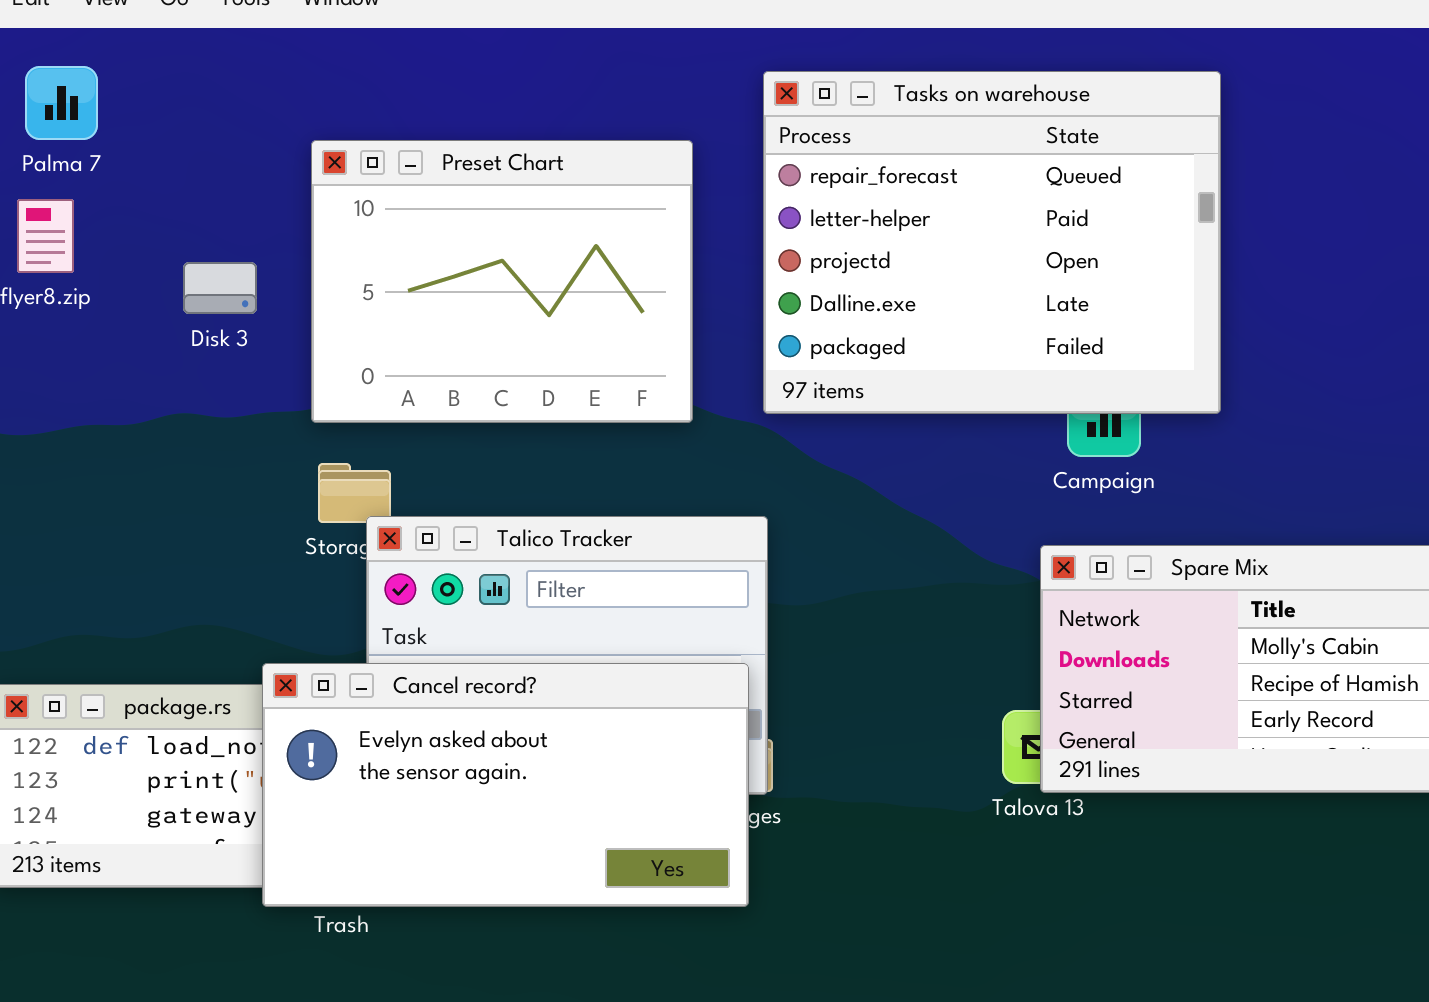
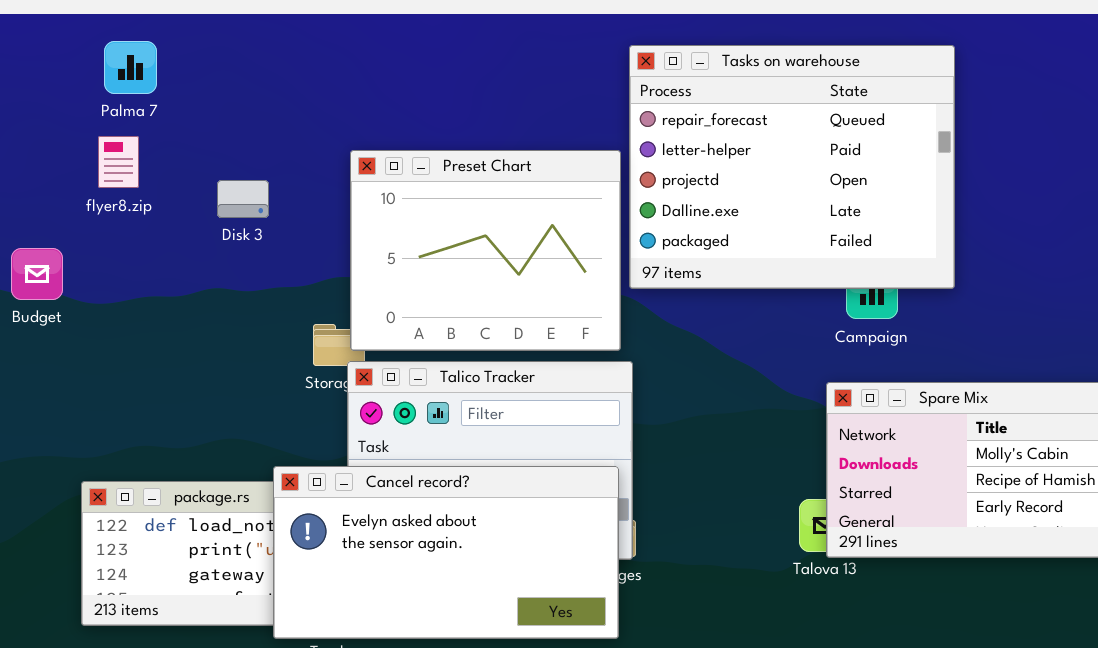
Preset Chart: [311,140,693,423] -> [350,150,621,351], moved

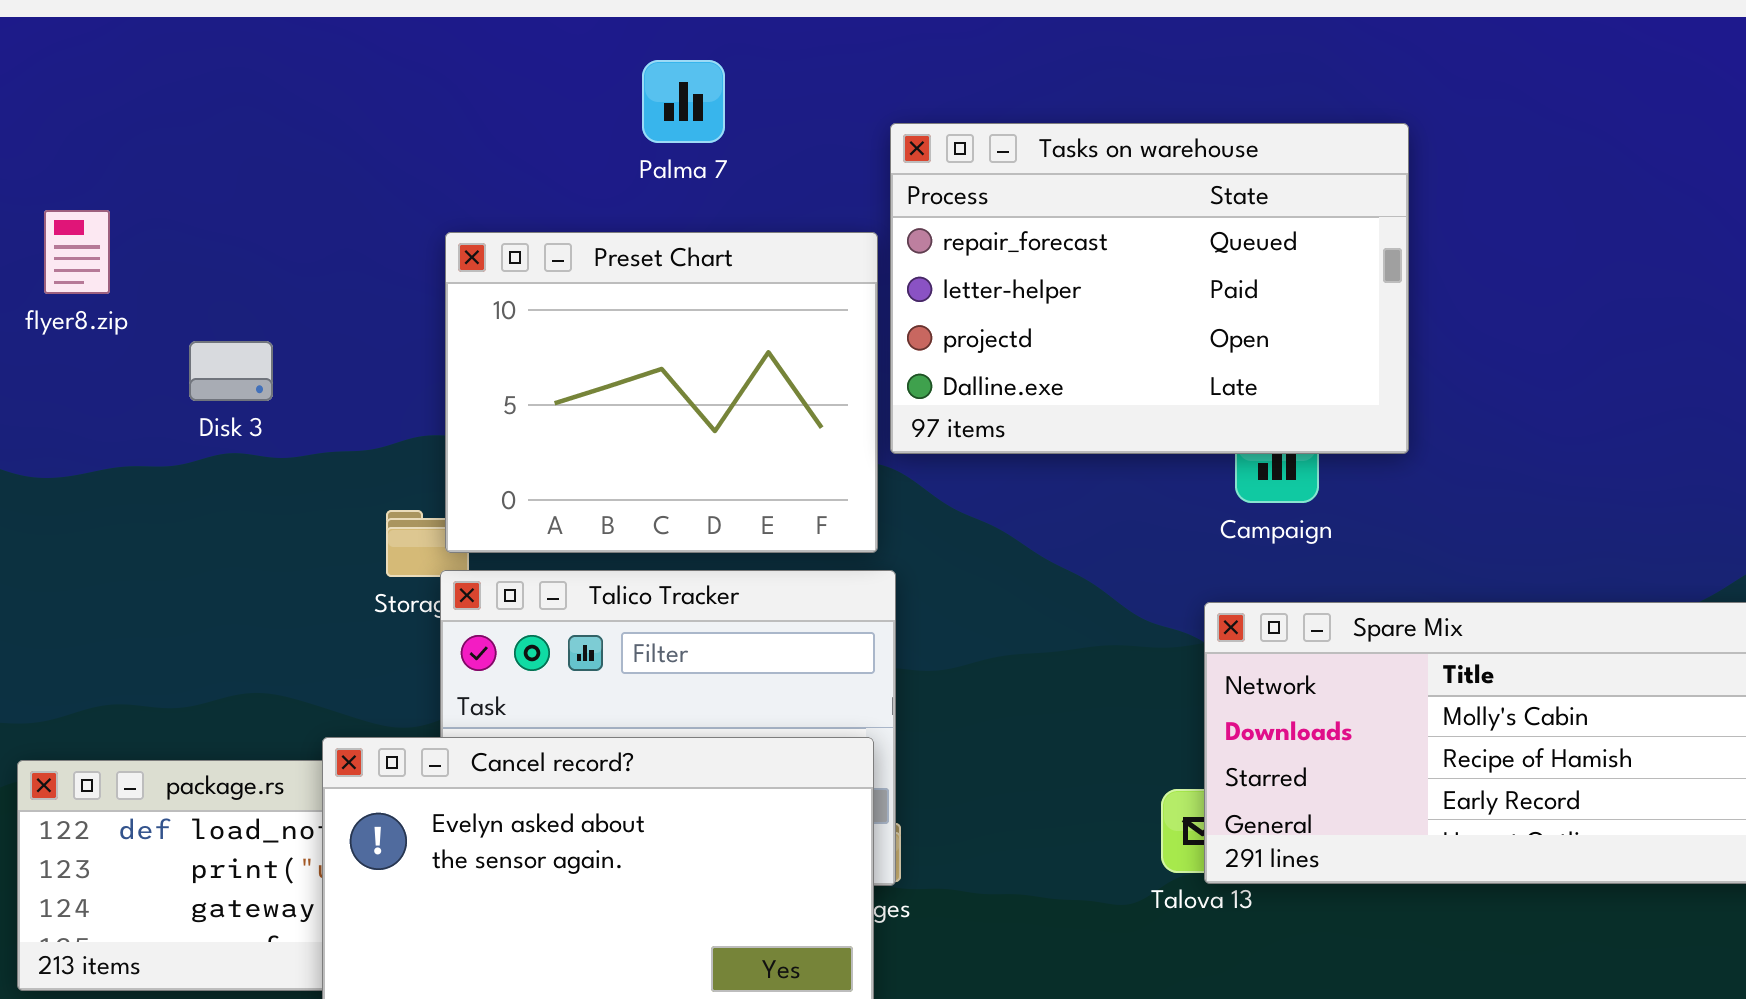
Palma 7: [104,41,157,94] -> [642,60,725,143], moved
Tasks on warehouse: [629,45,955,289] -> [890,123,1409,454], resized
Disk 3: [217,180,269,218] -> [189,341,273,401], moved

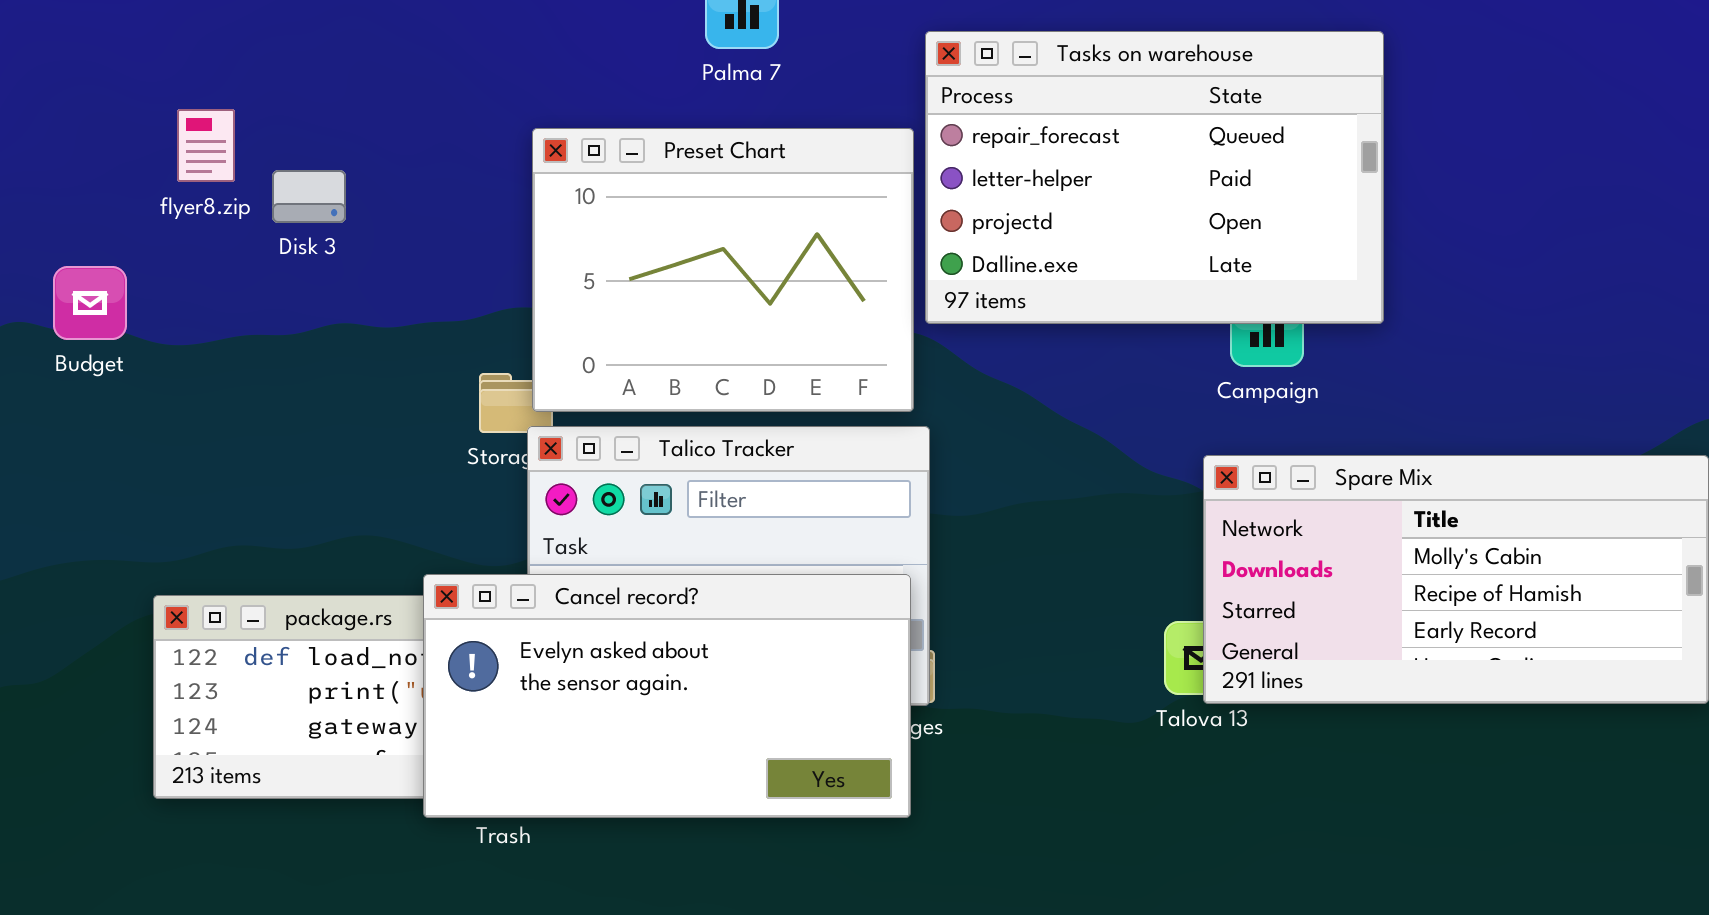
Disk 3: [189,341,273,401] -> [272,170,346,223], moved

